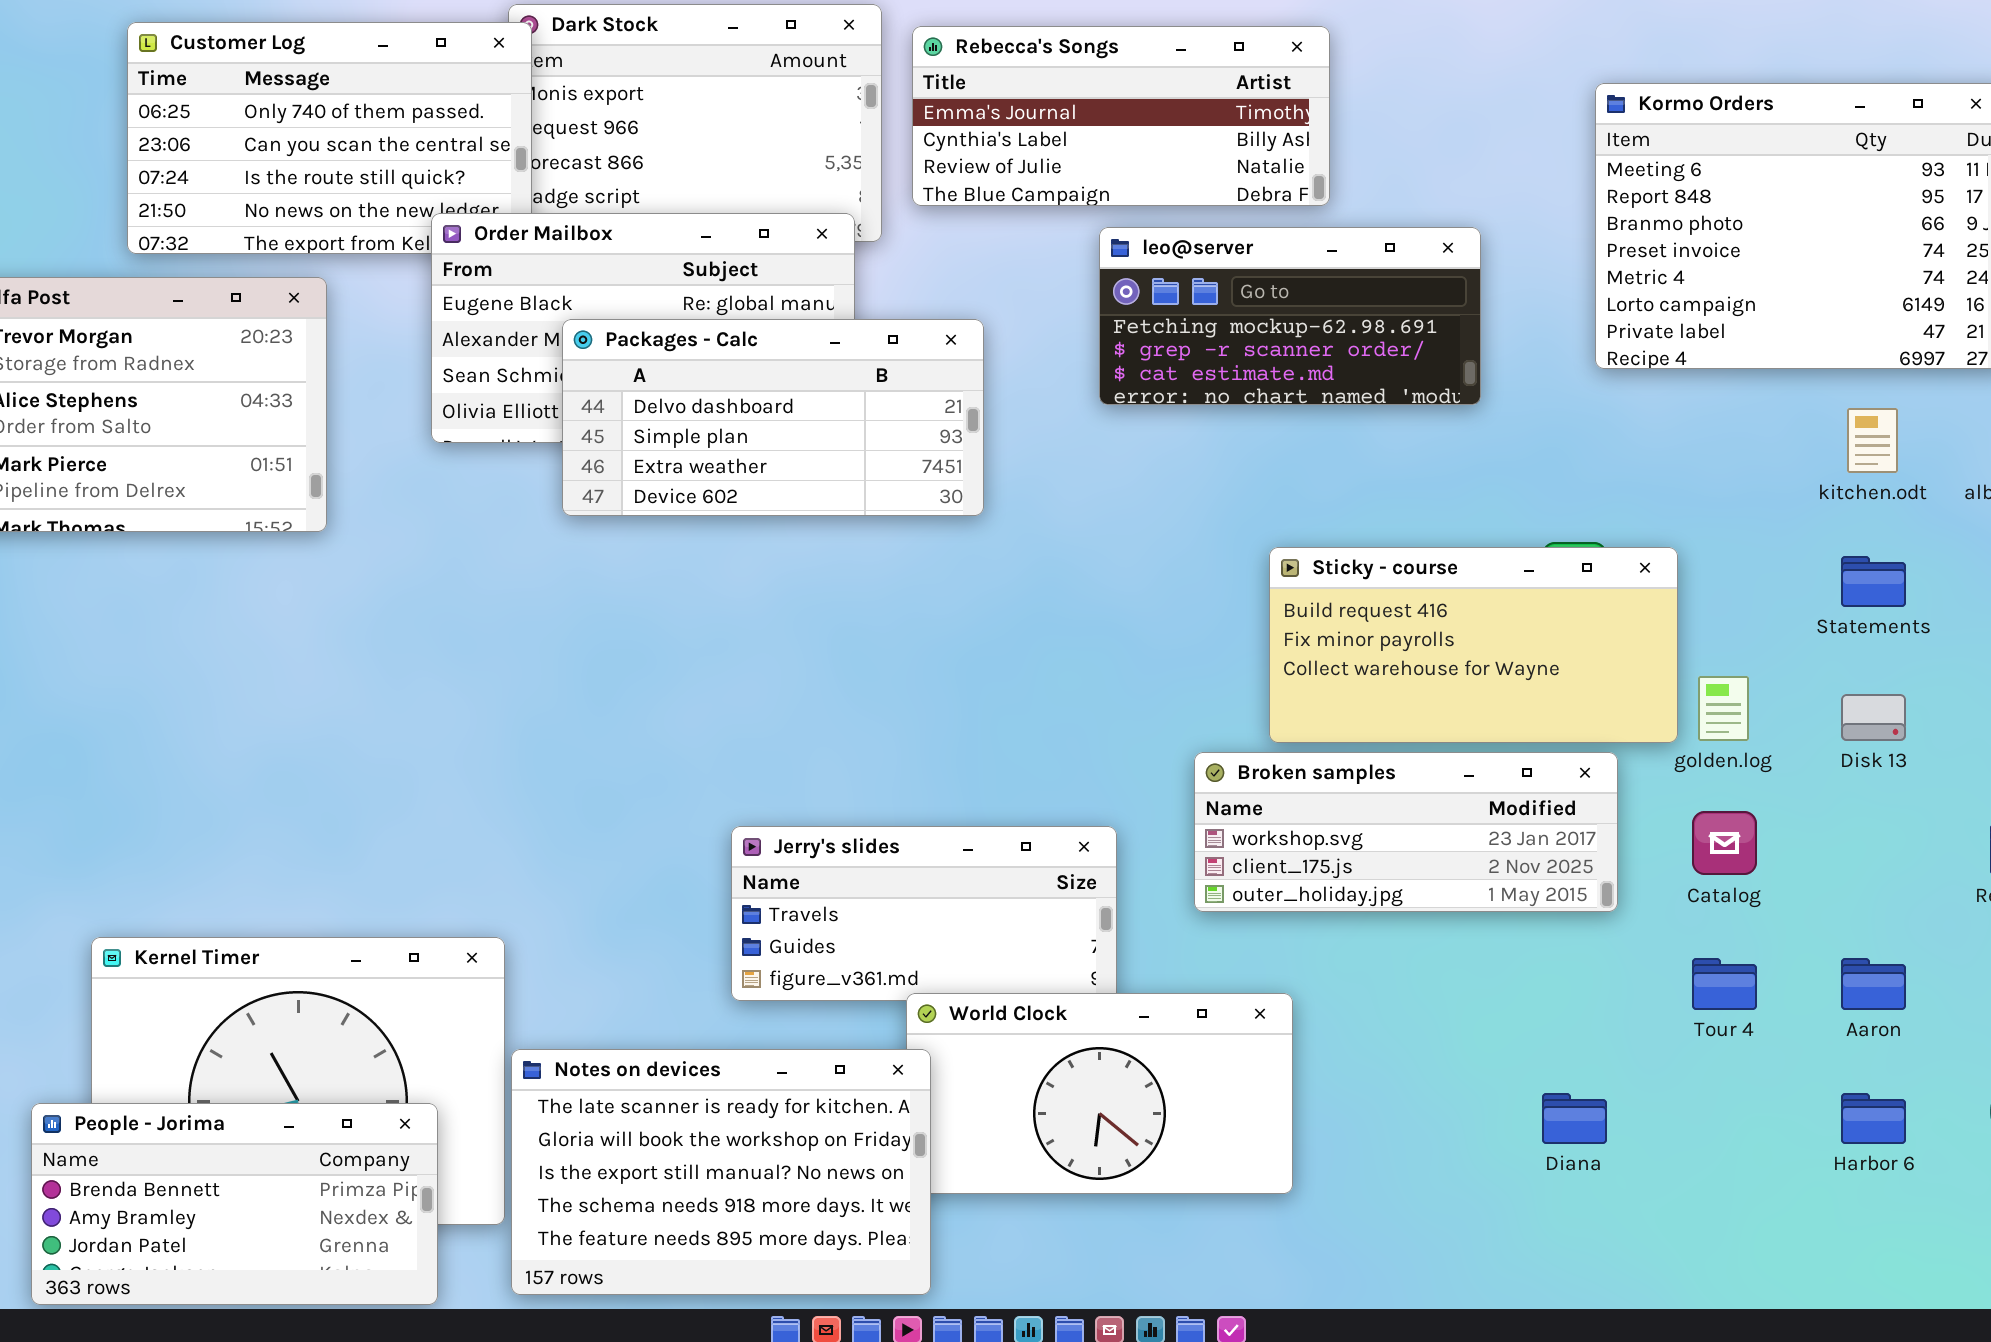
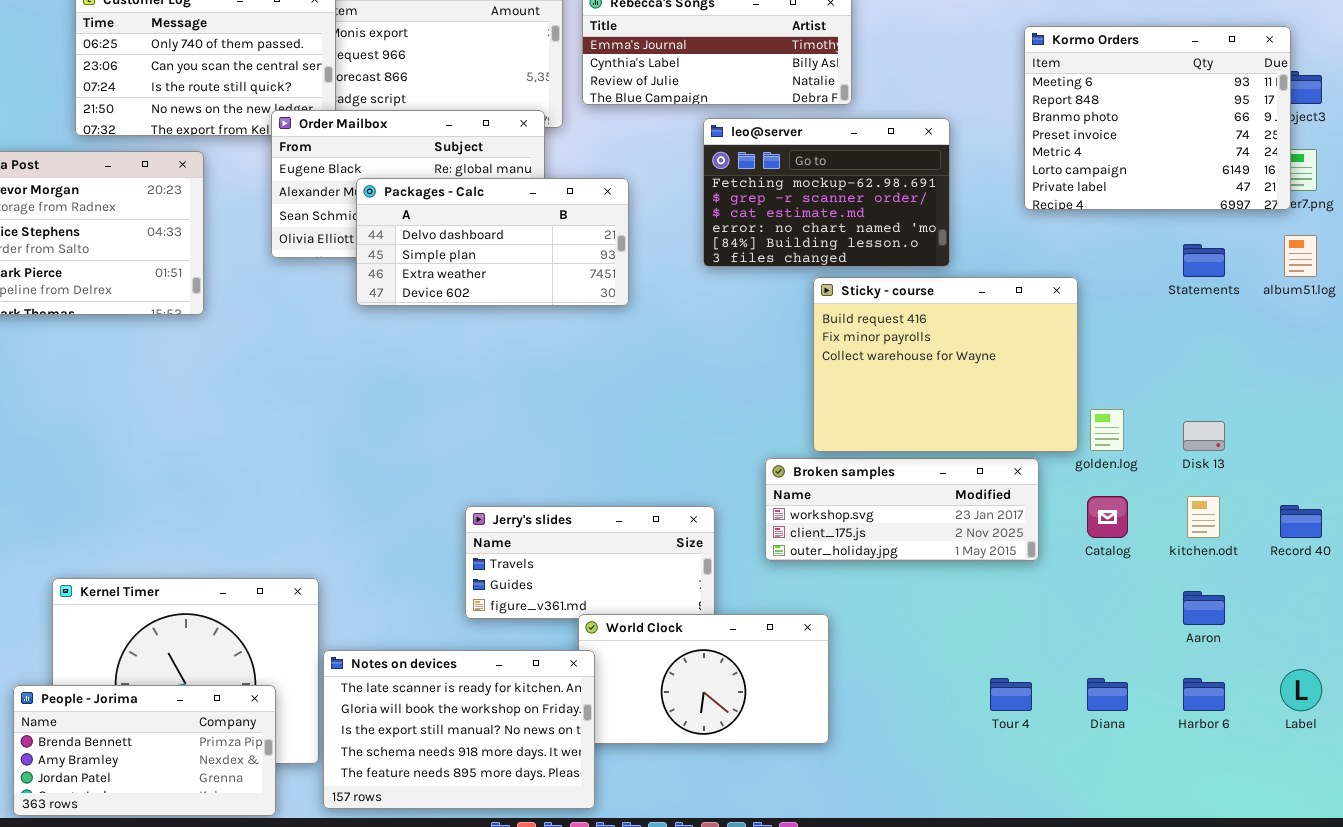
leo@server: [1099,227,1481,405] -> [703,118,950,267], resized
kitchen.odt: [1847,408,1898,473] -> [1187,496,1220,538], moved
Sticky - course: [1269,547,1678,743] -> [813,277,1078,452], resized
Statements: [1841,556,1906,607] -> [1183,244,1225,277], moved
Tour 4: [1692,958,1757,1010] -> [990,678,1032,711], moved
Diana: [1542,1093,1607,1144] -> [1087,678,1128,711], moved

